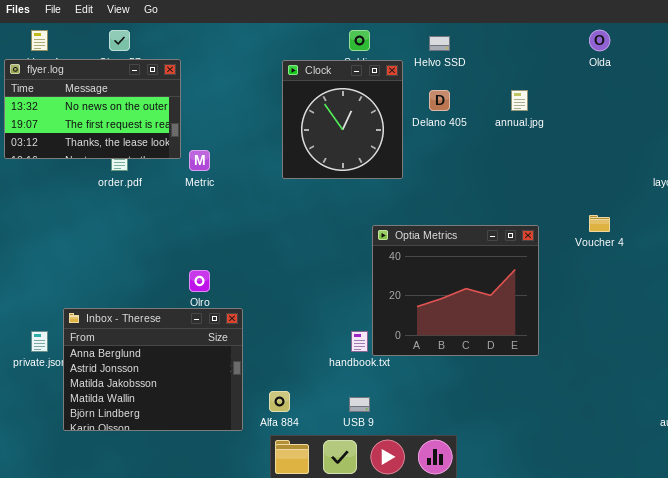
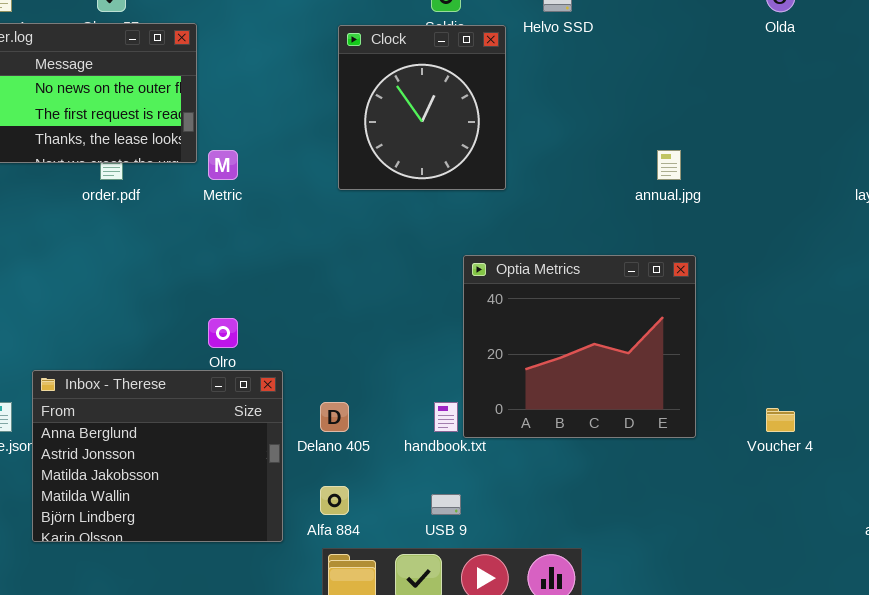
Delano 405: [429,90,450,111] -> [320,402,349,432], moved
annual.jpg: [511,90,528,111] -> [657,150,681,180], moved
Voucher 4: [589,215,610,232] -> [766,408,795,432], moved

